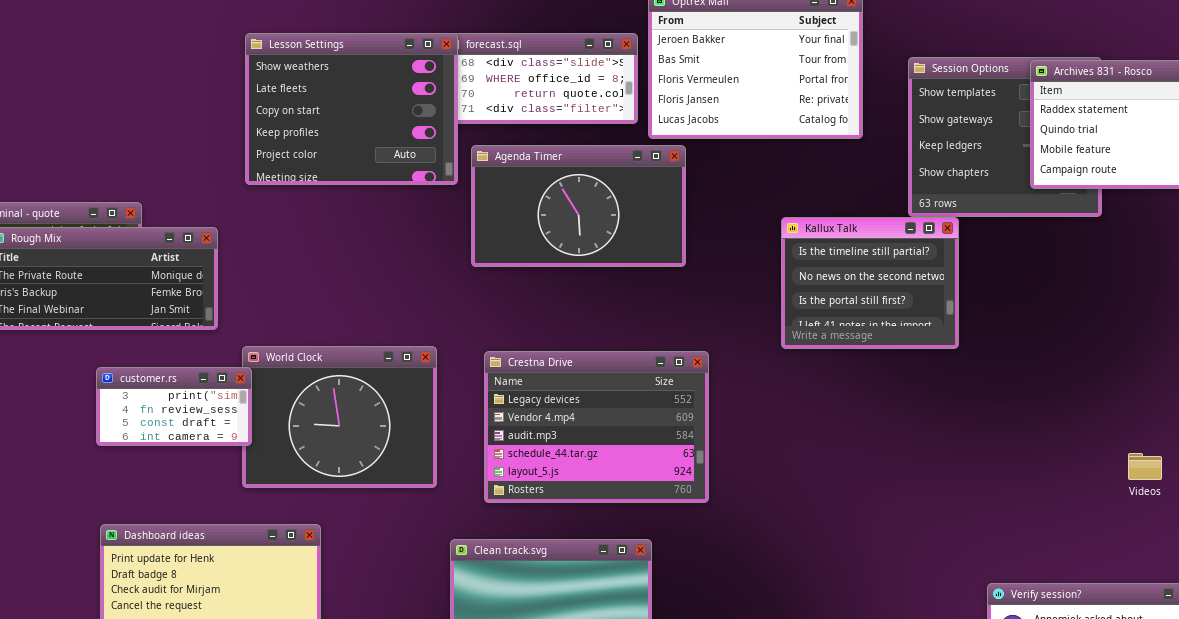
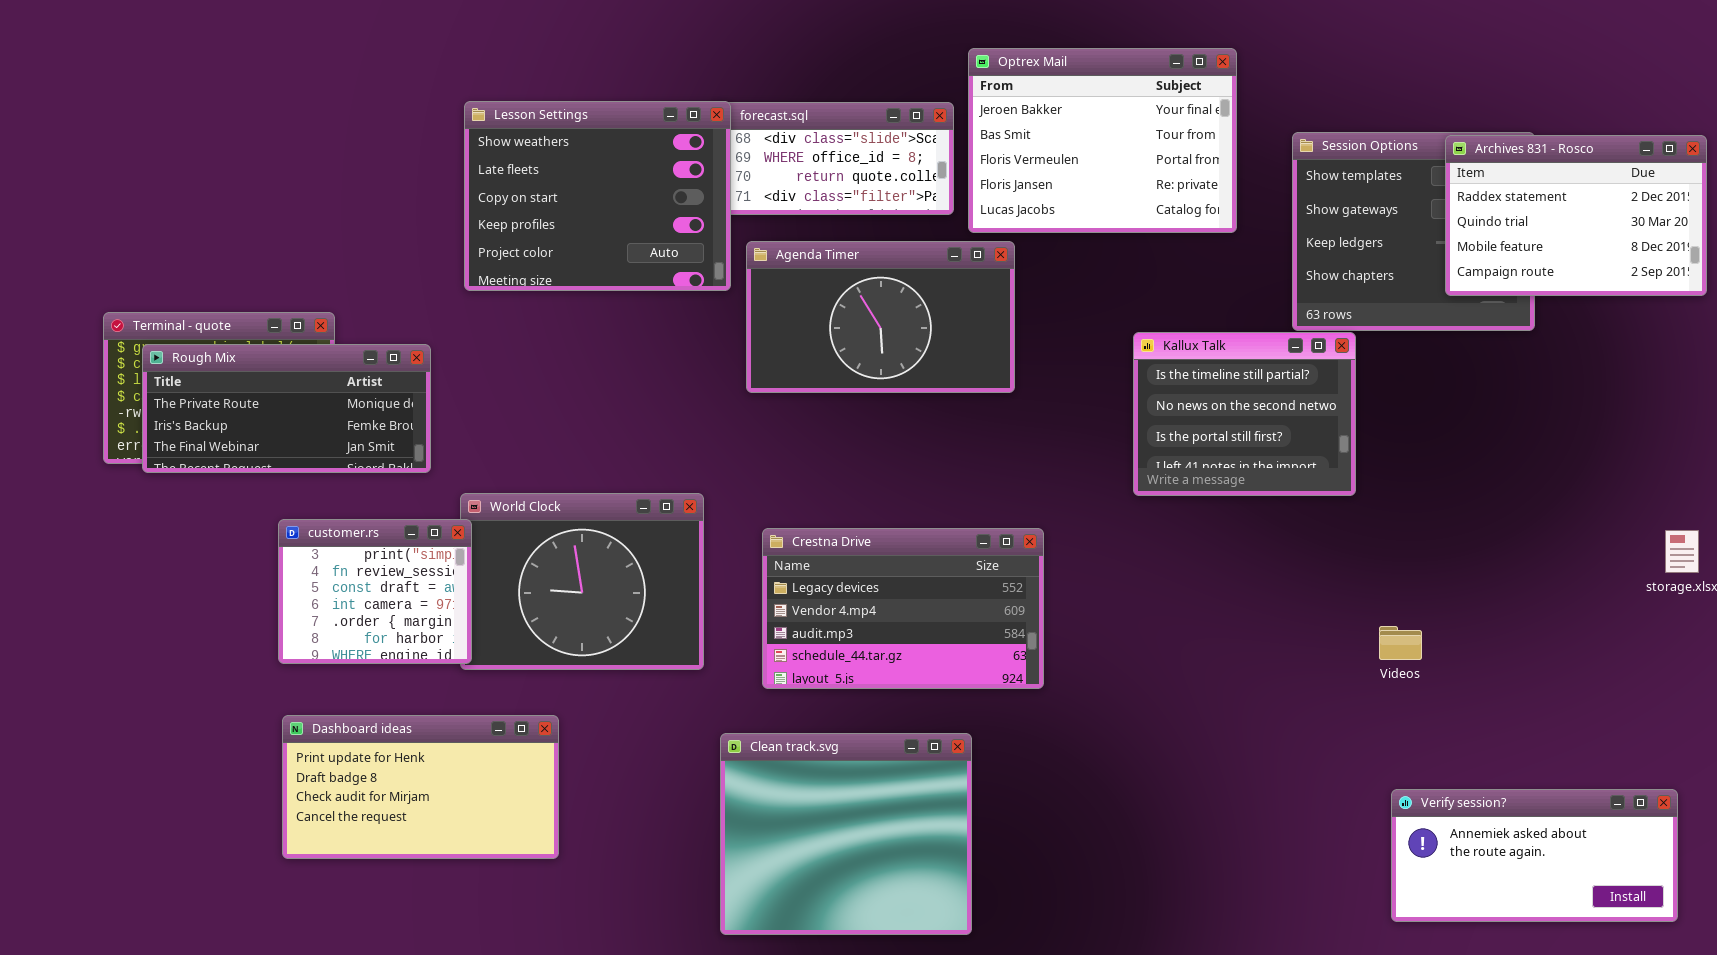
Crestna Drive: [484,351,709,503] -> [762,528,1044,689], resized
customer.rs: [96,367,252,446] -> [278,519,472,664], resized
Videos: [1128,453,1162,480] -> [1379,626,1422,660], moved

